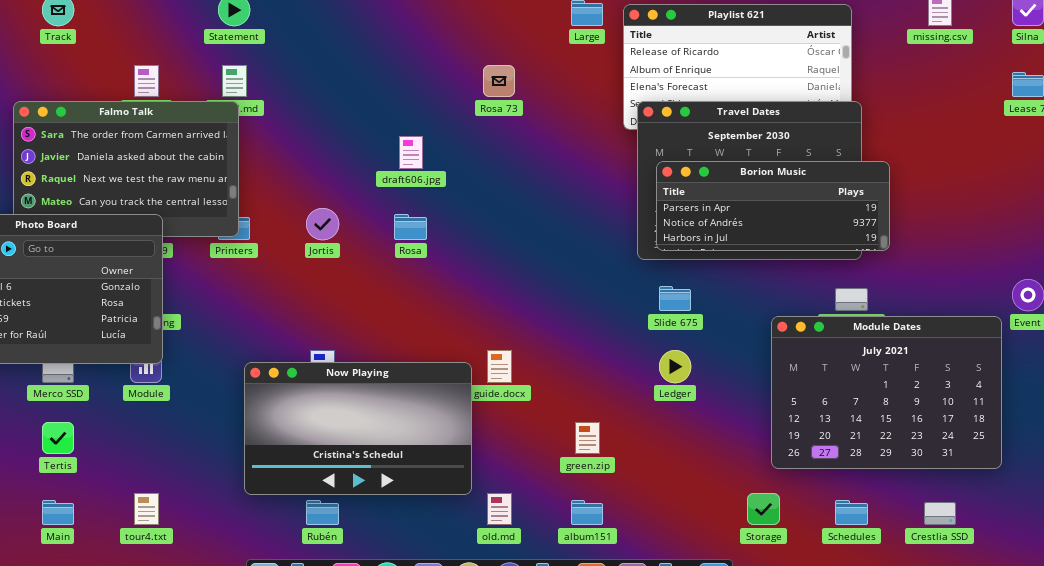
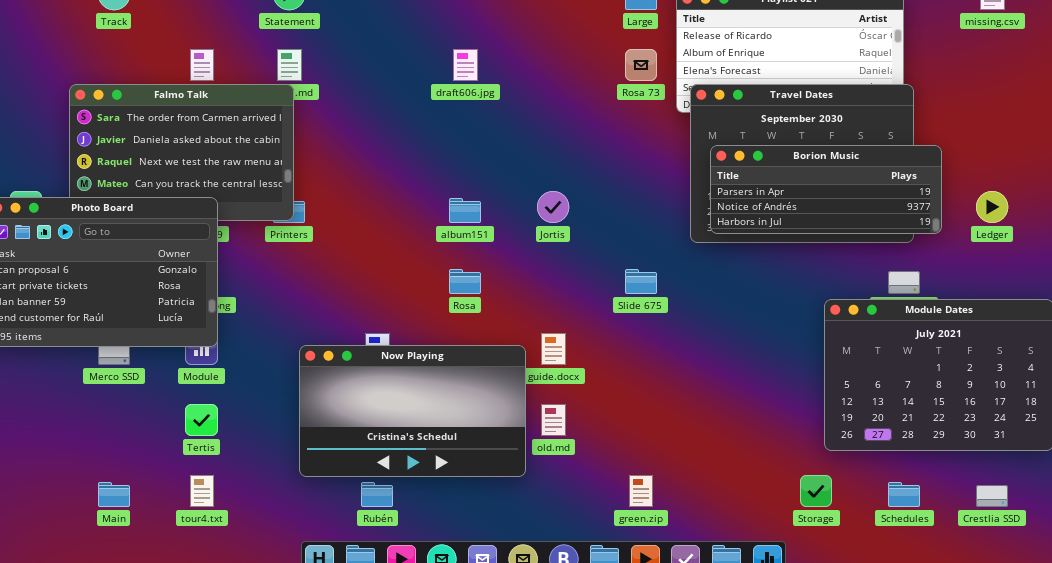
Rosa 73: [483,65,515,97] -> [625,49,657,81], moved
draft606.jpg: [399,136,423,169] -> [453,49,478,81], moved
Jortis: [306,208,339,240] -> [537,191,569,223], moved
Rosa: [394,214,427,240] -> [449,269,481,294], moved
Slide 675: [659,286,691,311] -> [625,269,657,294], moved
Ledger: [659,350,691,383] -> [976,191,1008,223], moved
Tertis: [42,422,74,454] -> [185,404,218,436], moved
green.zip: [575,422,600,454] -> [629,475,653,507], moved
old.md: [487,493,512,525] -> [541,404,566,436], moved
album151: [571,500,603,525] -> [449,198,481,223], moved

